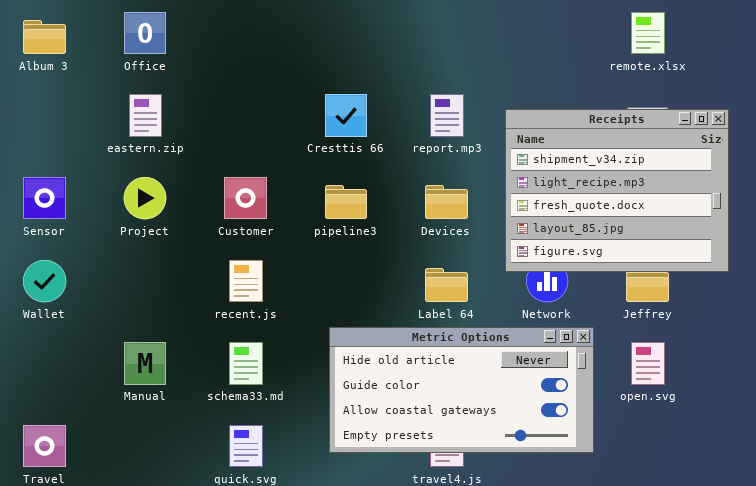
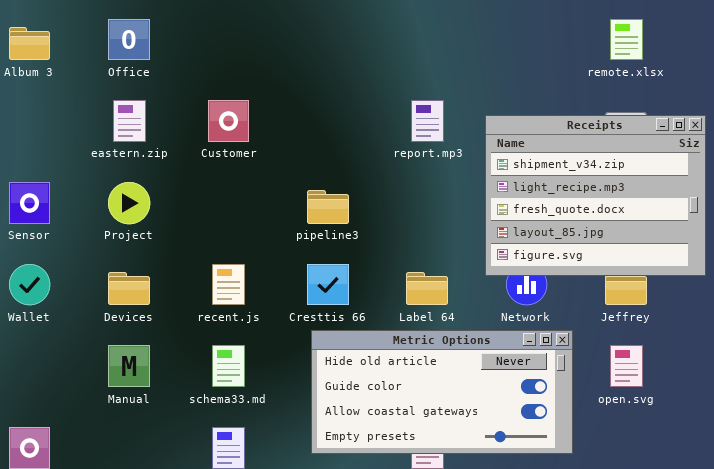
Cresttis 66: [325,94,367,137] -> [307,264,349,305], moved
Customer: [224,177,267,219] -> [208,100,249,142], moved
Devices: [425,185,468,219] -> [108,272,150,305], moved

